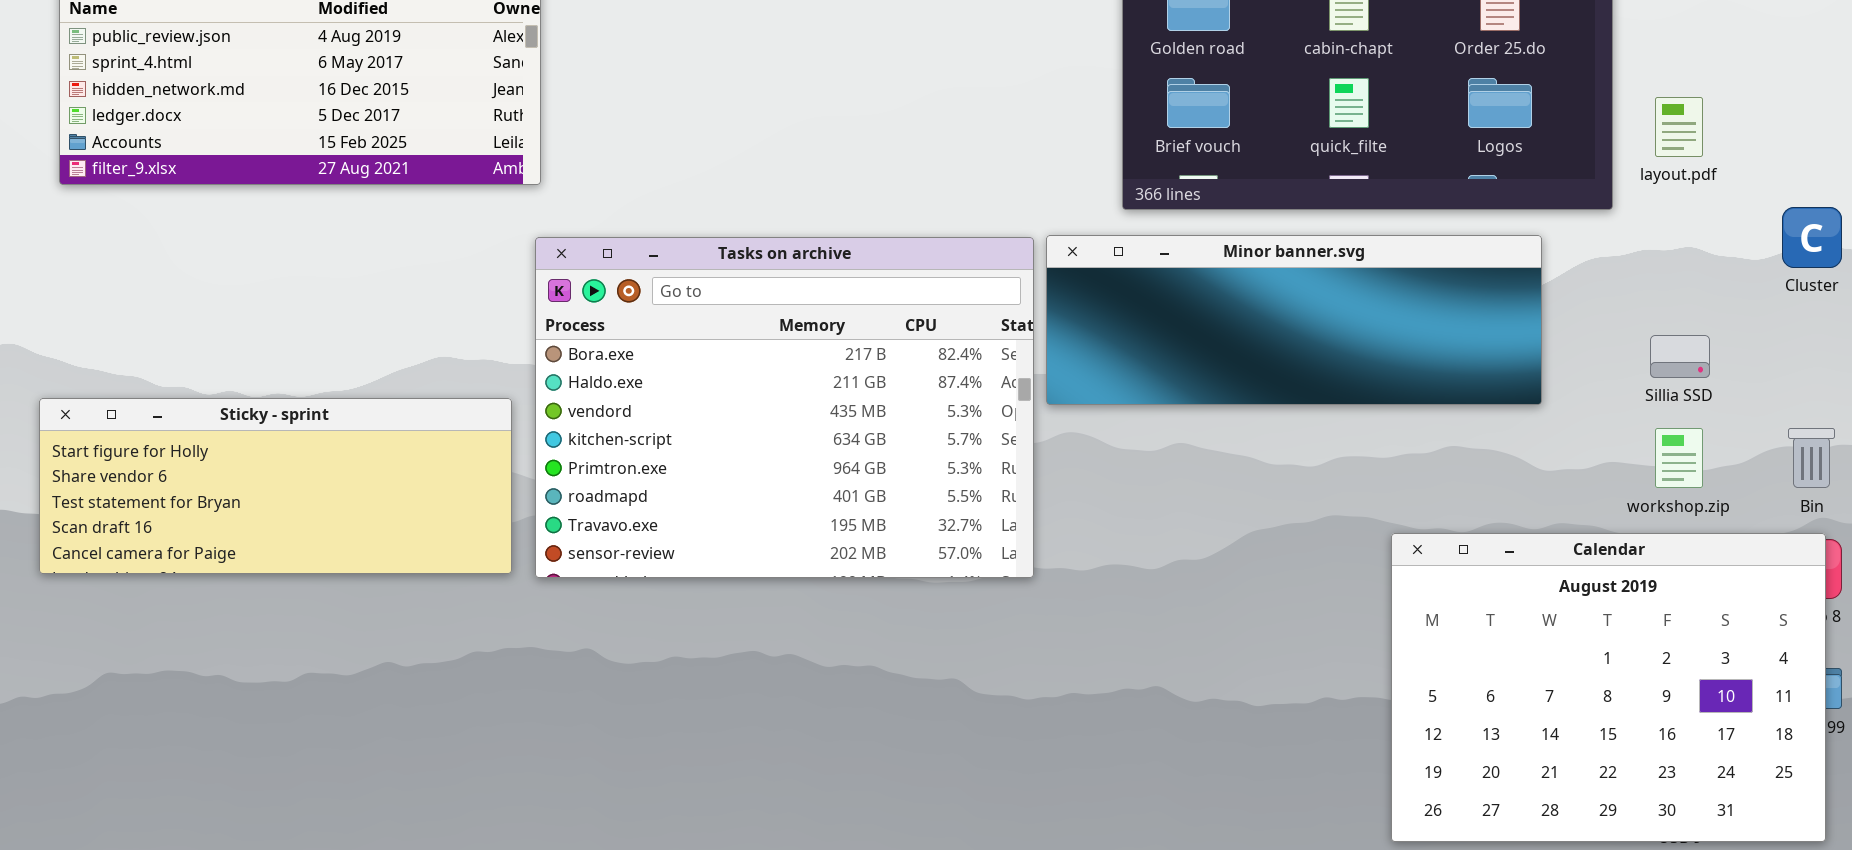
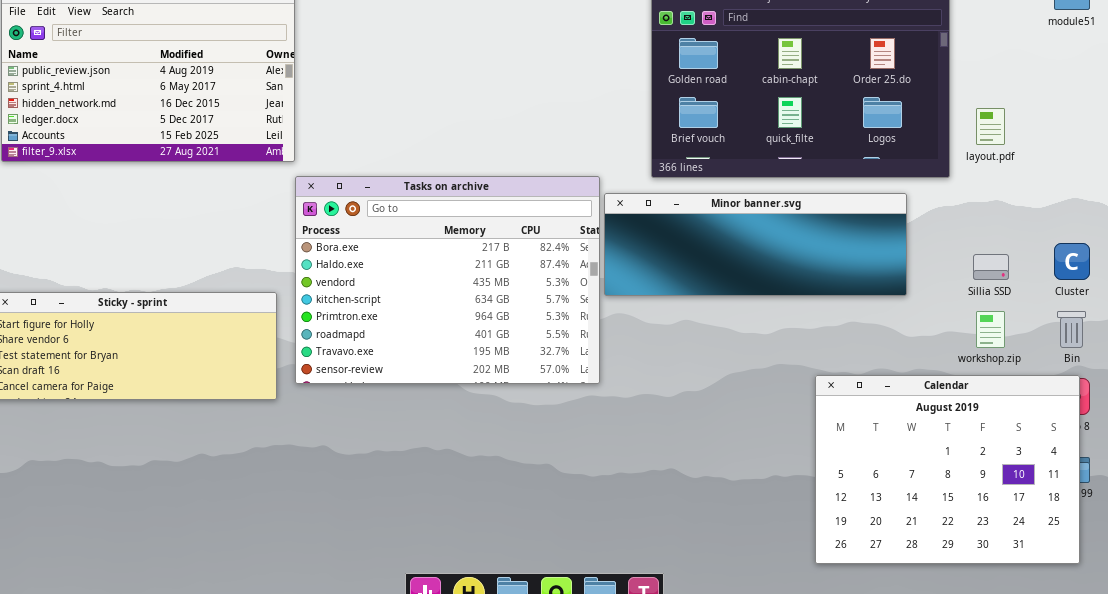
Cluster: [1782,207,1842,268] -> [1054,243,1090,280], moved
Tasks on archive: [535,237,1034,578] -> [295,176,600,384], moved

